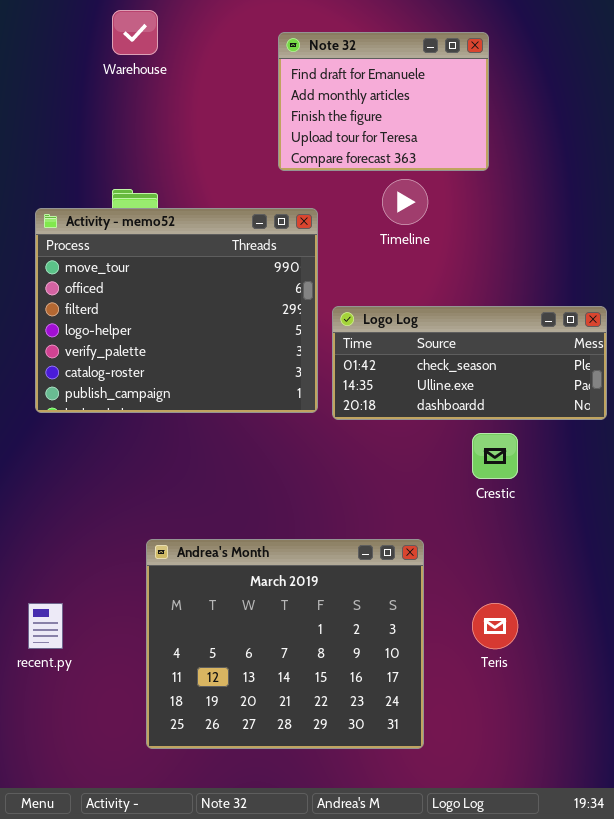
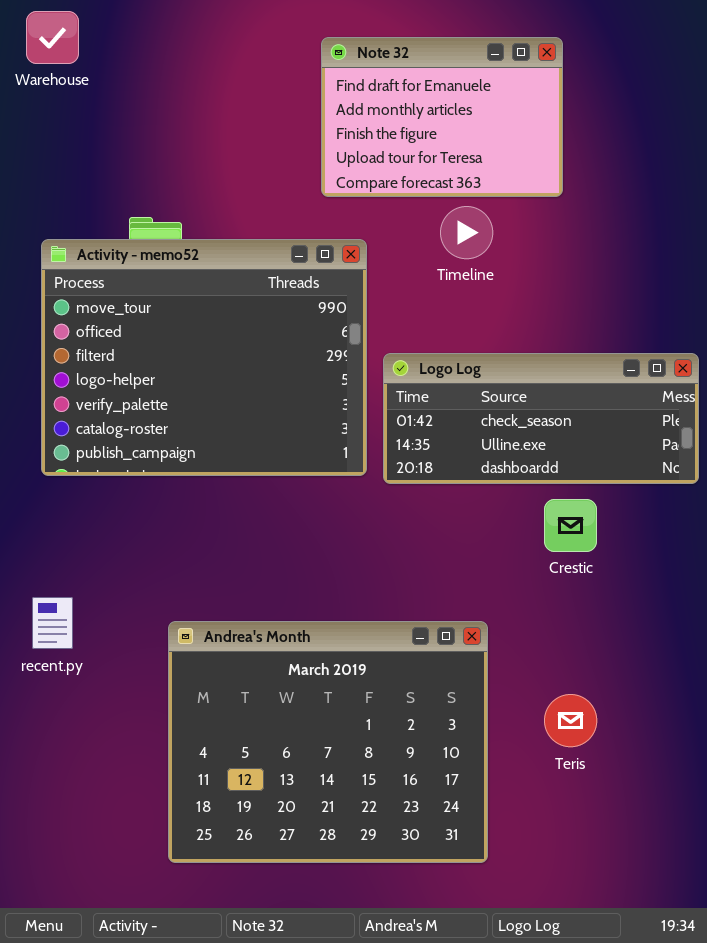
Warehouse: [112,10,158,55] -> [26,11,79,64], moved
recent.py: [28,603,63,649] -> [32,597,73,649], moved

